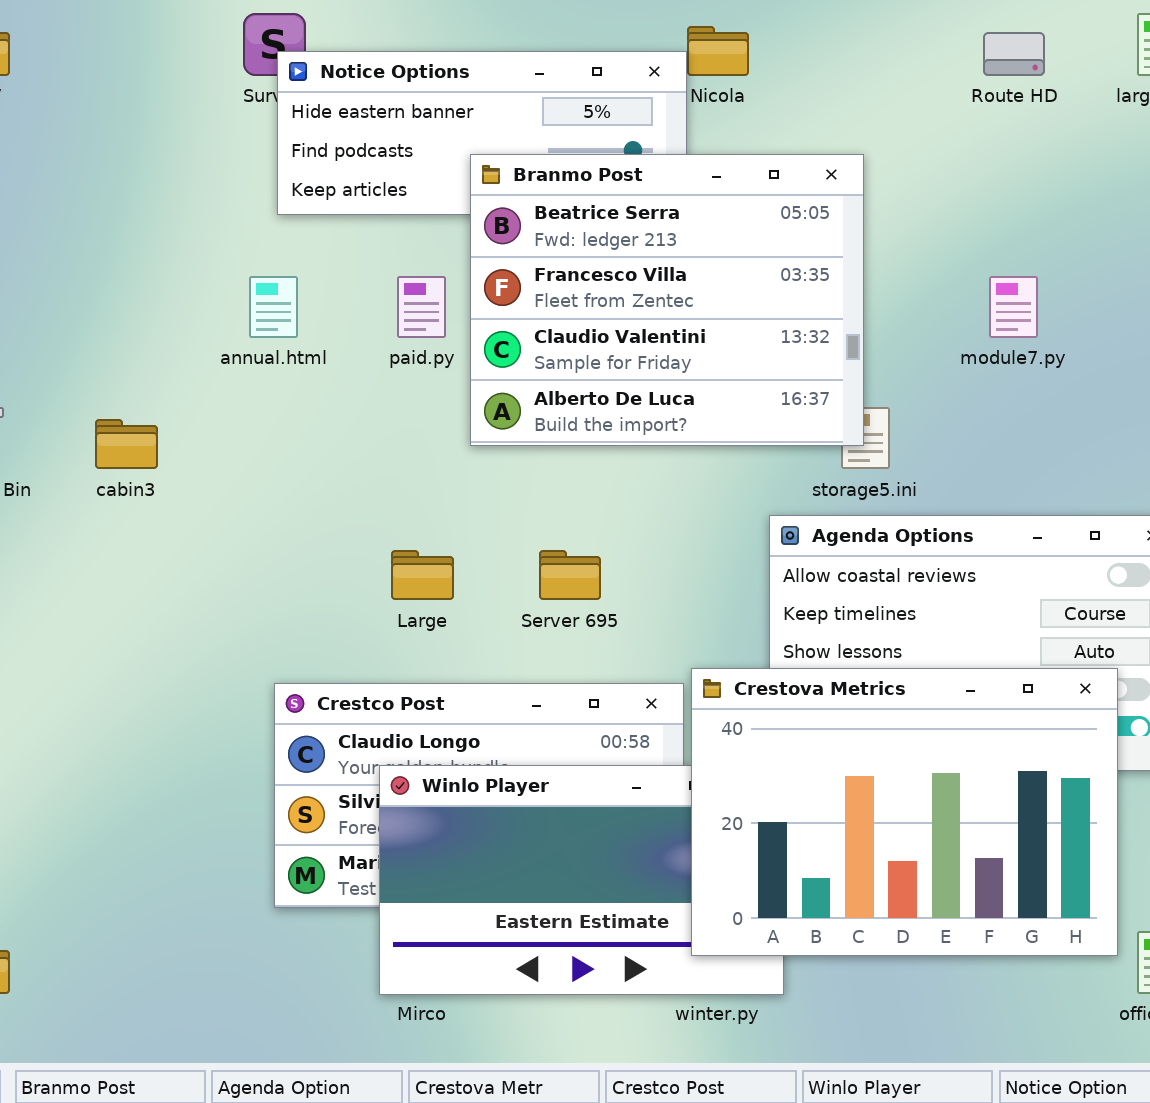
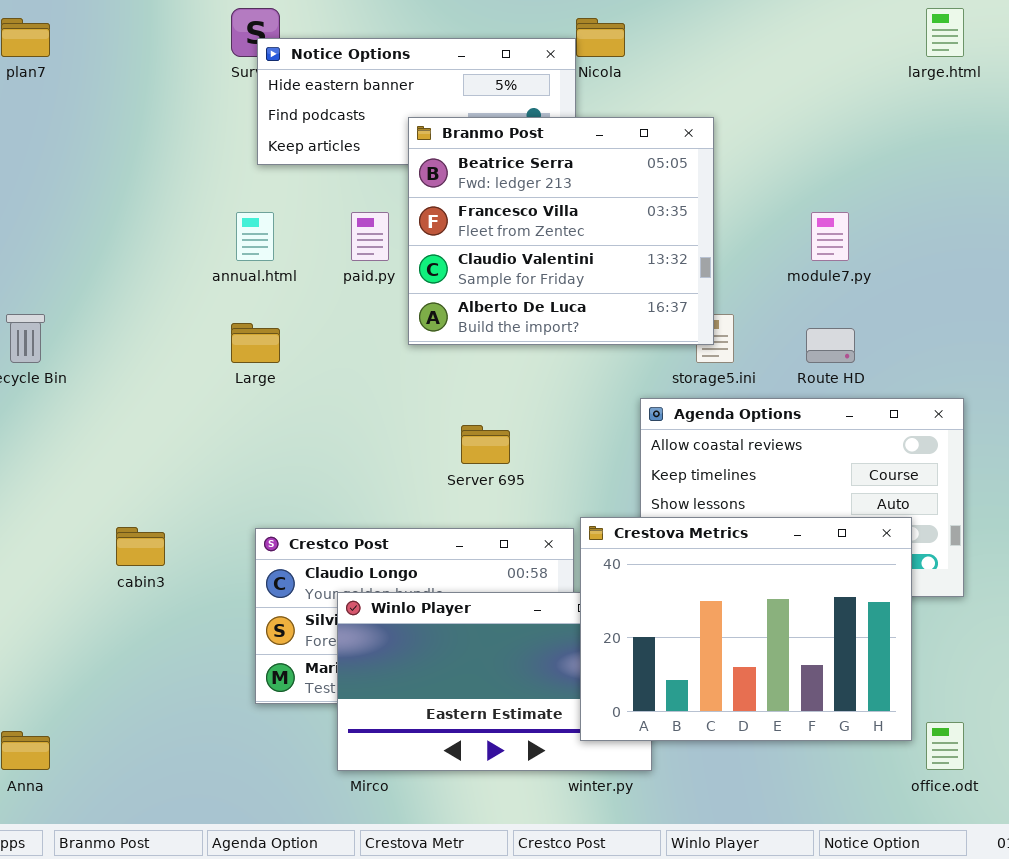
Route HD: [983,32,1045,76] -> [806,328,855,363], moved
cabin3: [95,419,158,469] -> [116,527,165,566], moved
Large: [391,550,454,600] -> [231,323,280,363], moved

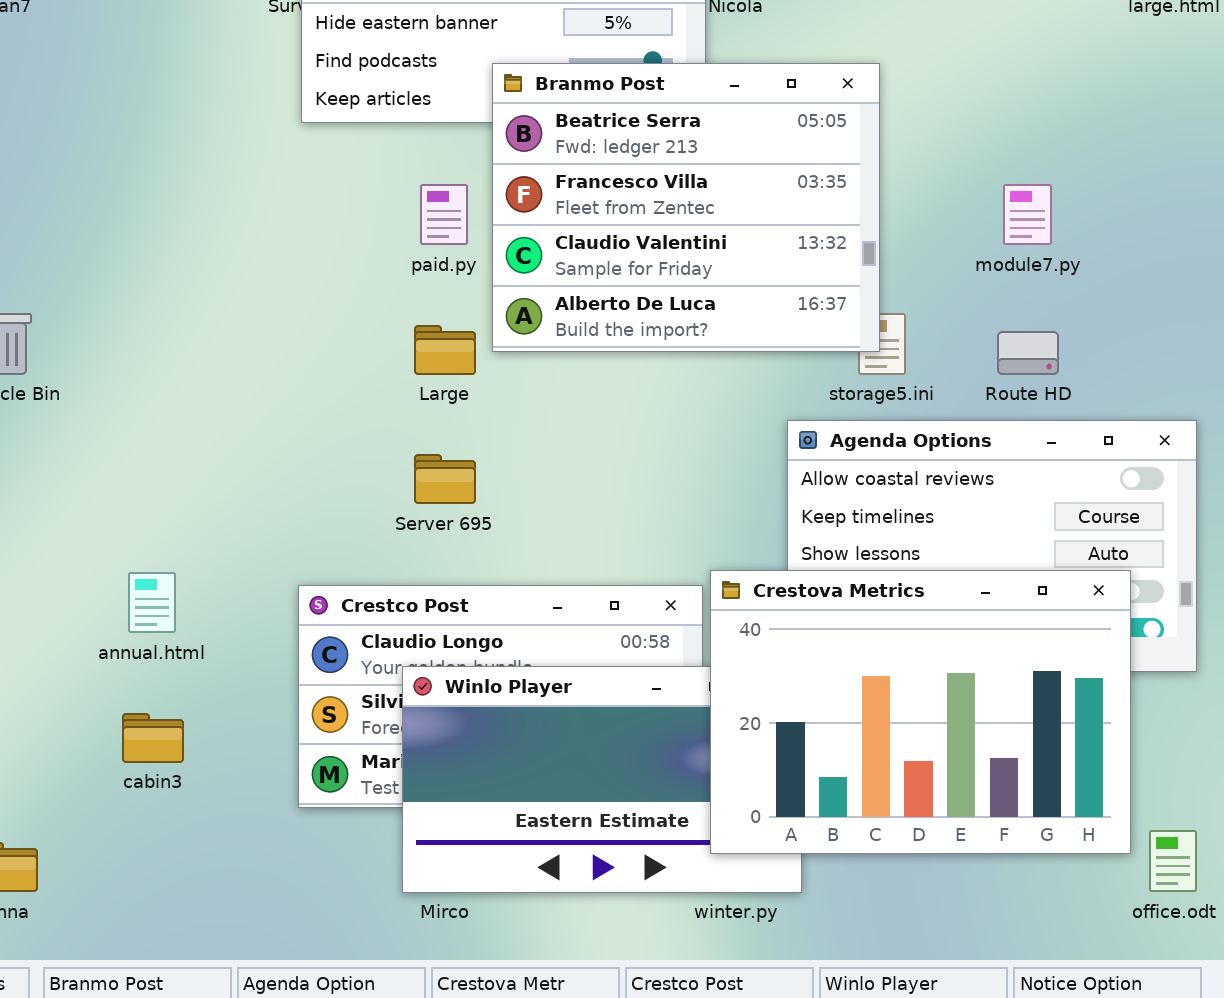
annual.html: [236,212,274,261] -> [128,572,176,633], moved
Large: [231,323,280,363] -> [414,325,476,375], moved
Server 695: [461,425,510,464] -> [414,454,476,504], moved
cabin3: [116,527,165,566] -> [122,713,184,763], moved

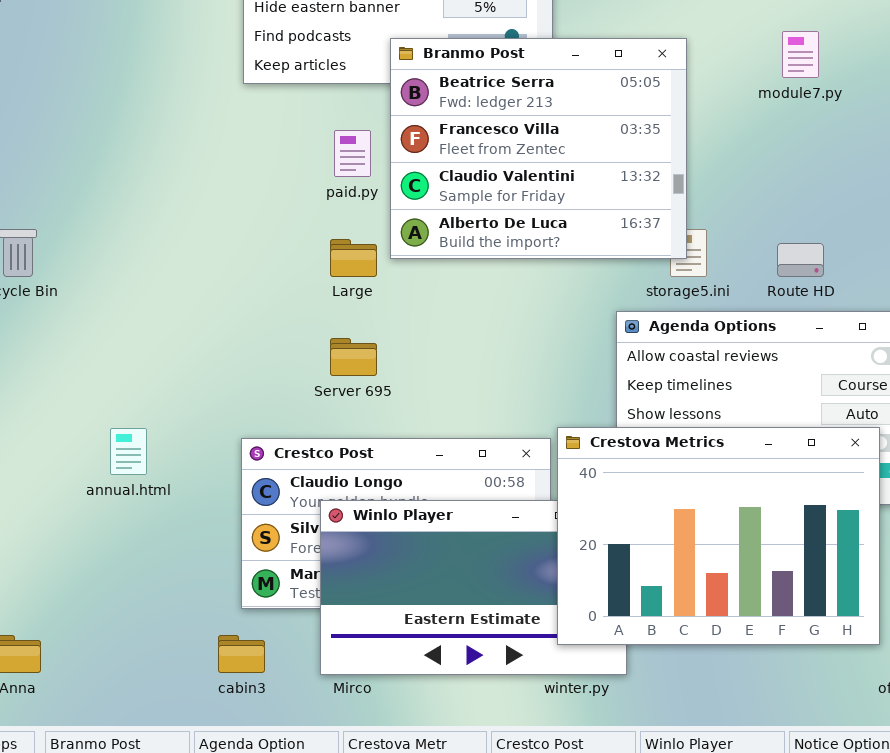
module7.py: [1003,184,1052,245] -> [782,31,819,78], moved
cabin3: [122,713,184,763] -> [218,635,265,673], moved

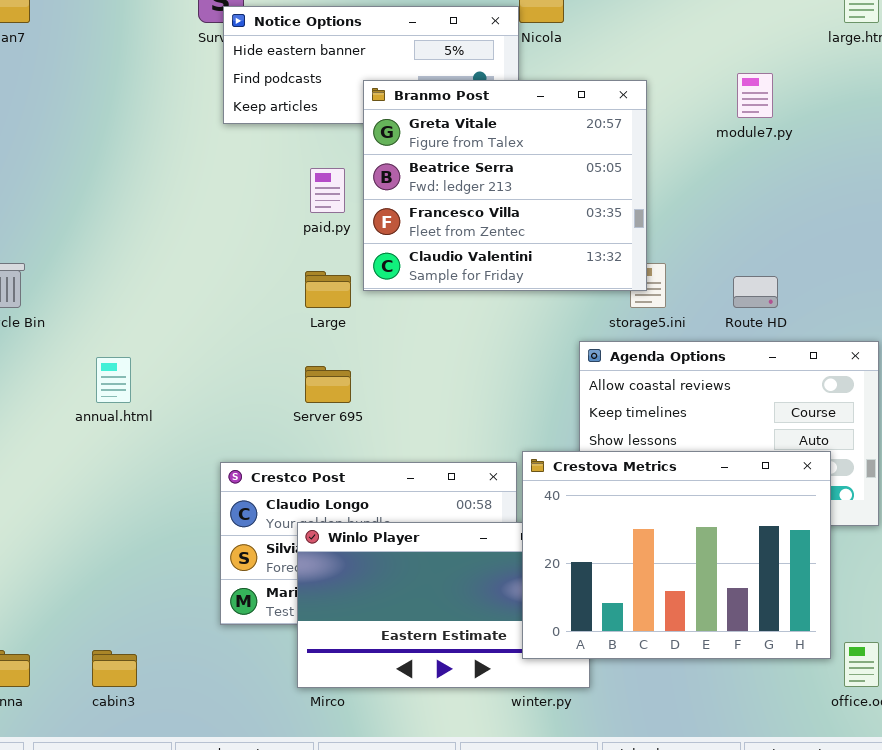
Branmo Post: [390,38,687,259] -> [363,80,647,291], scrolled up 1 row
annual.html: [110,428,147,475] -> [96,357,131,403], moved
cabin3: [218,635,265,673] -> [92,650,137,687], moved

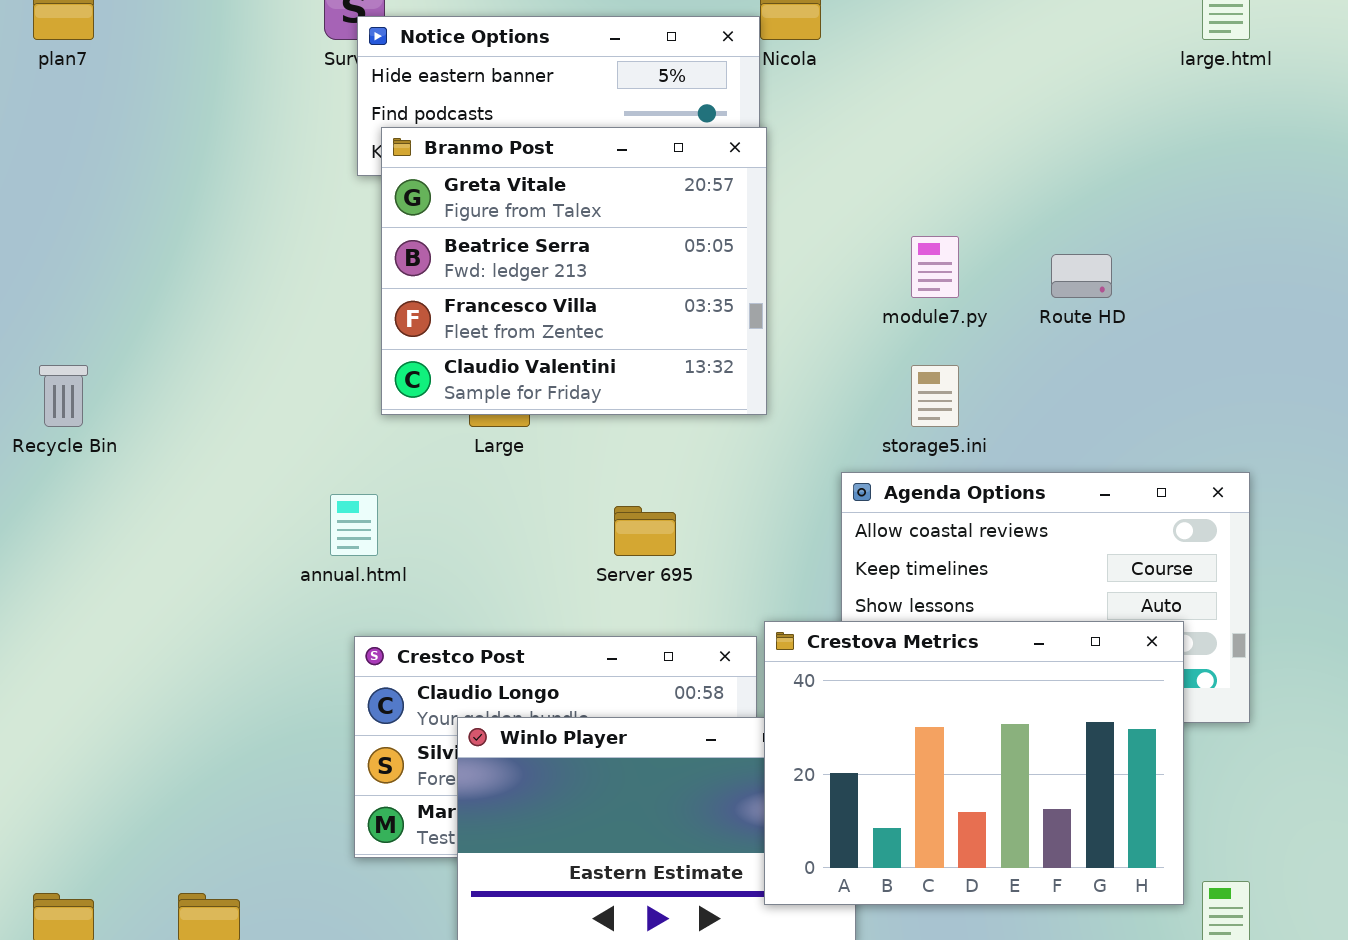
module7.py: [737,73,773,118] -> [911,236,959,298], moved
Branmo Post: [363,80,647,291] -> [381,127,767,415], moved
Route HD: [733,276,778,308] -> [1051,254,1112,298], moved
annual.html: [96,357,131,403] -> [330,494,378,556], moved
Server 695: [305,366,351,403] -> [614,506,676,556], moved

